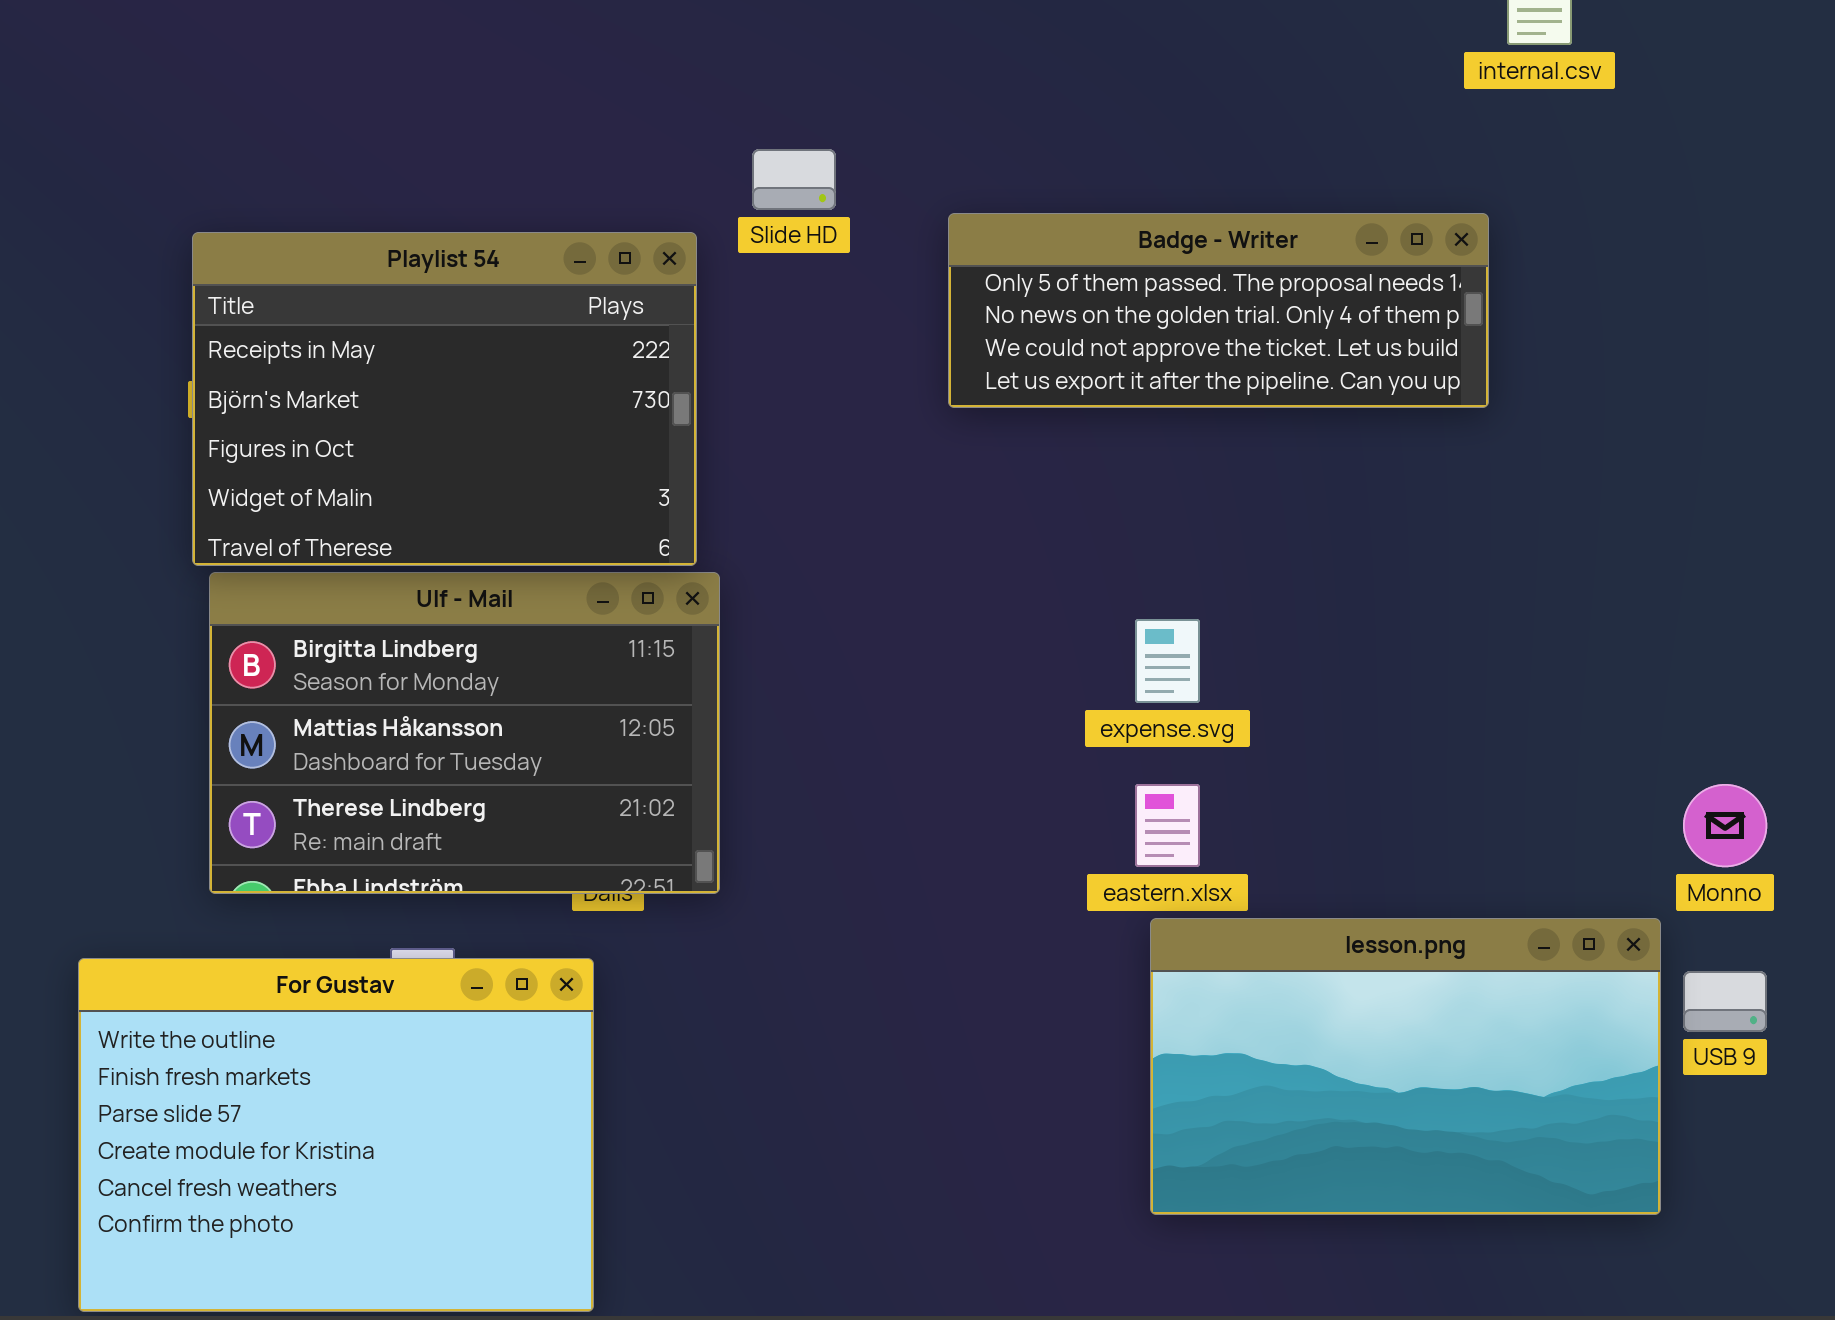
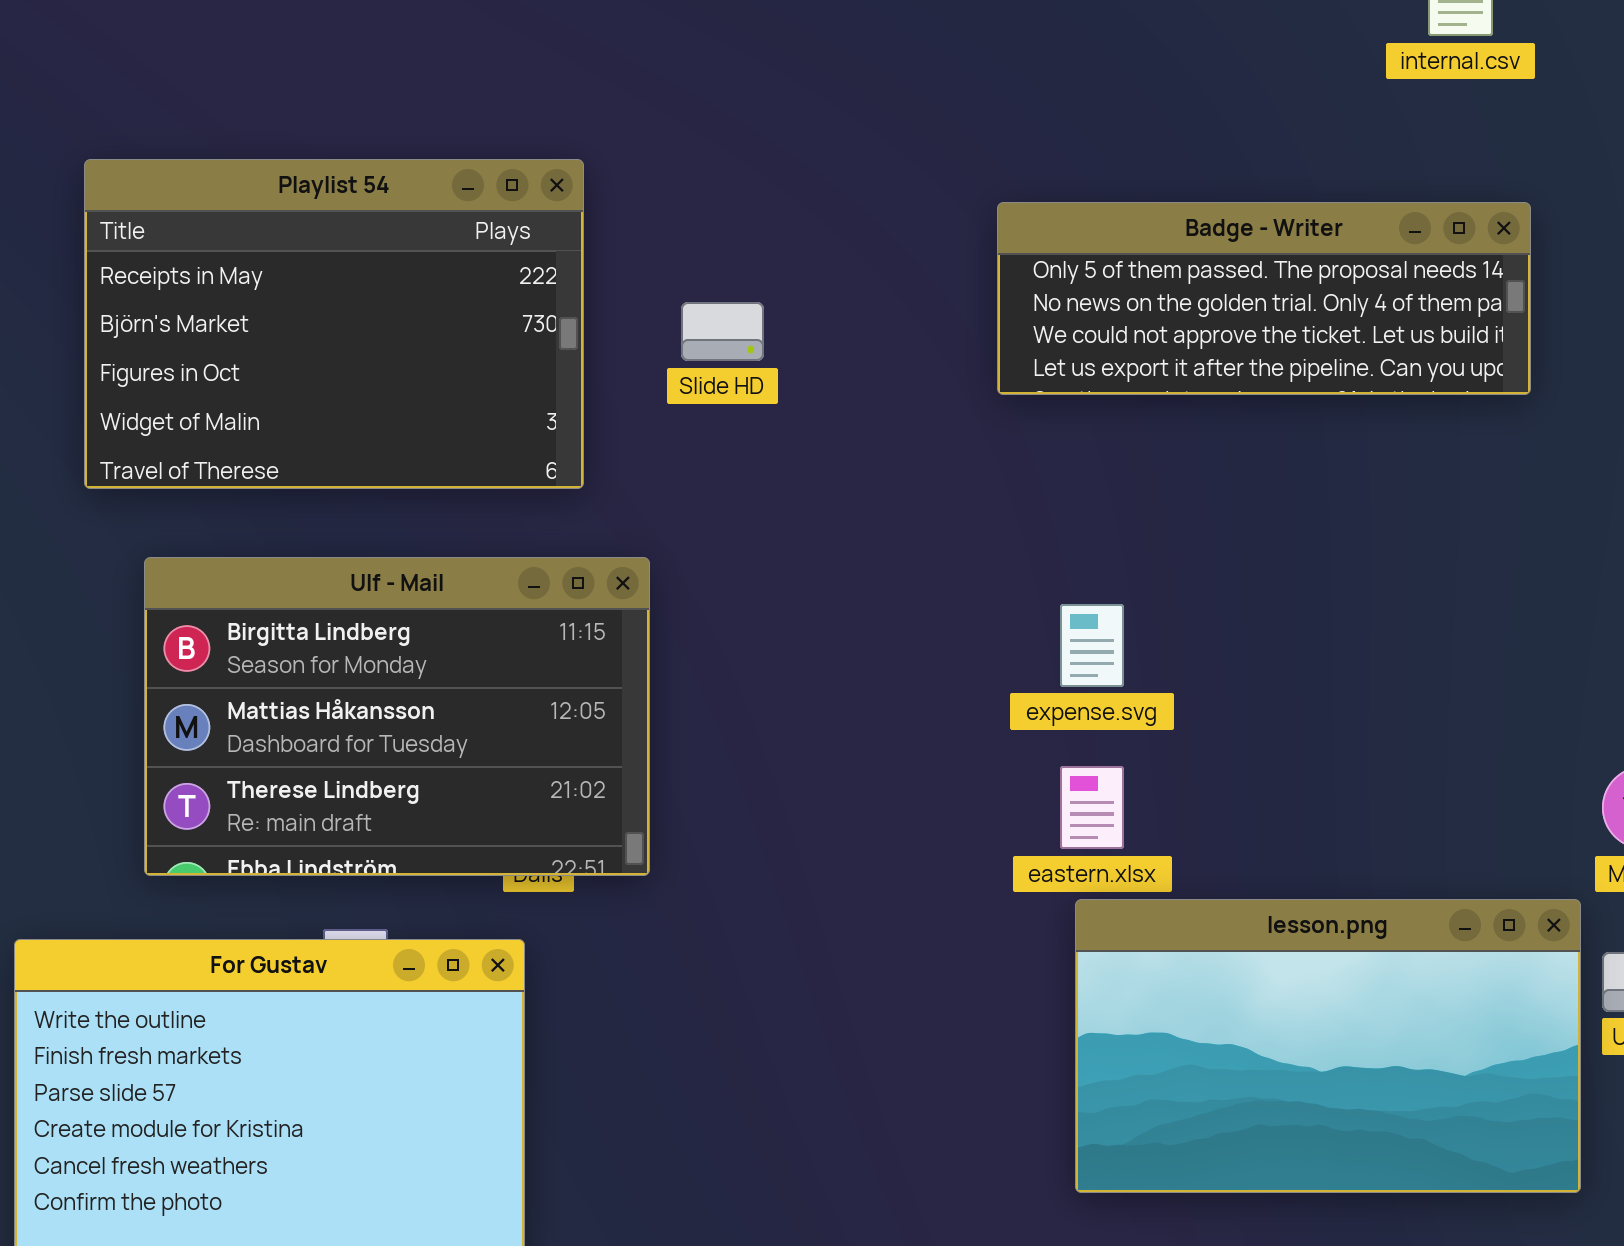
Slide HD: [752,149,836,210] -> [681,302,764,361], moved
Badge - Writer: [948,213,1489,408] -> [997,202,1531,395], moved
Playlist 54: [192,232,697,566] -> [84,159,584,489], moved

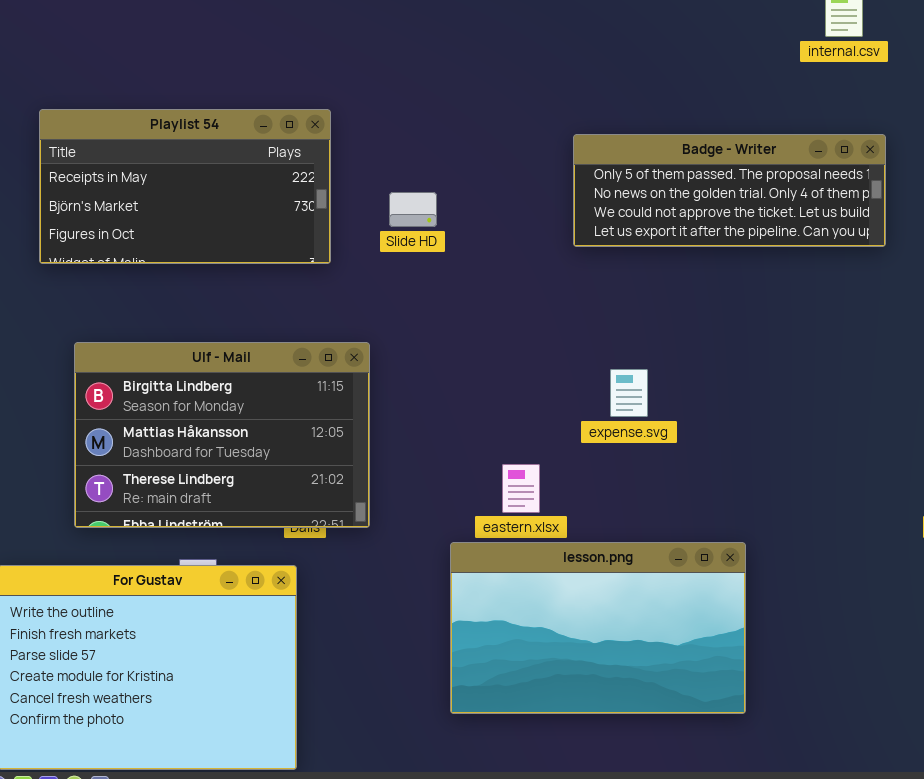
Playlist 54: [84,159,584,489] -> [39,109,331,264], resized
eastern.xlsx: [1060,766,1124,849] -> [502,464,540,513], moved
lesson.png: [1075,899,1581,1193] -> [450,542,746,714], moved

